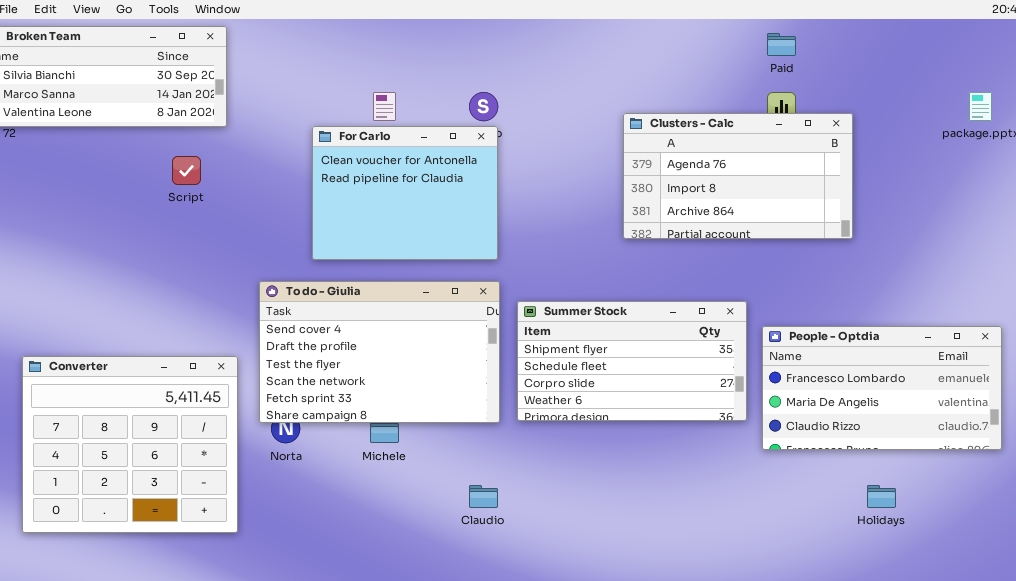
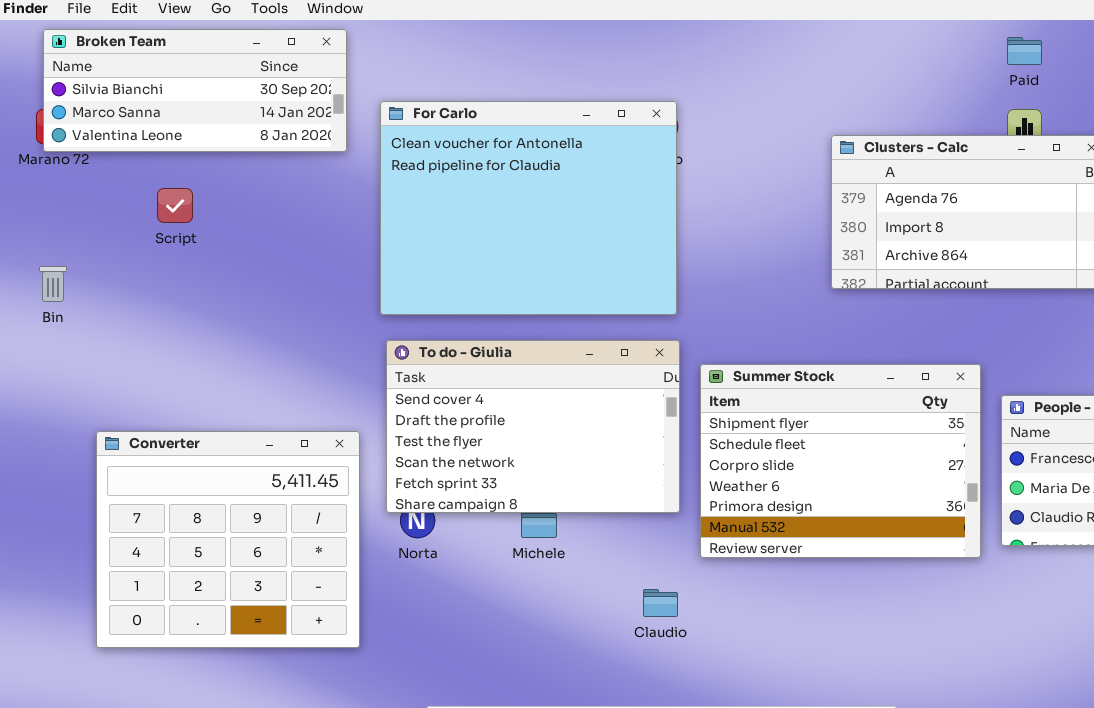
For Carlo: [312,126,498,260] -> [380,101,677,315], resized
Script: [172,156,201,185] -> [157,188,193,223], moved
Summer Stock: [517,301,747,421] -> [700,364,981,558], resized

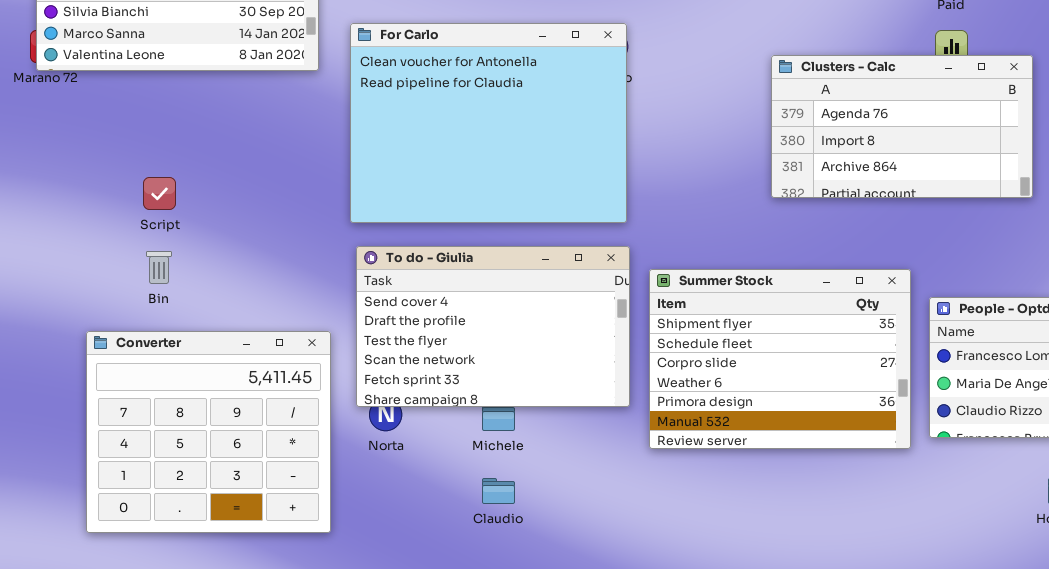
Script: [157,188,193,223] -> [143,177,176,210], moved
Bin: [39,266,67,302] -> [146,251,172,284], moved
Claudio: [643,589,678,617] -> [482,478,515,504], moved

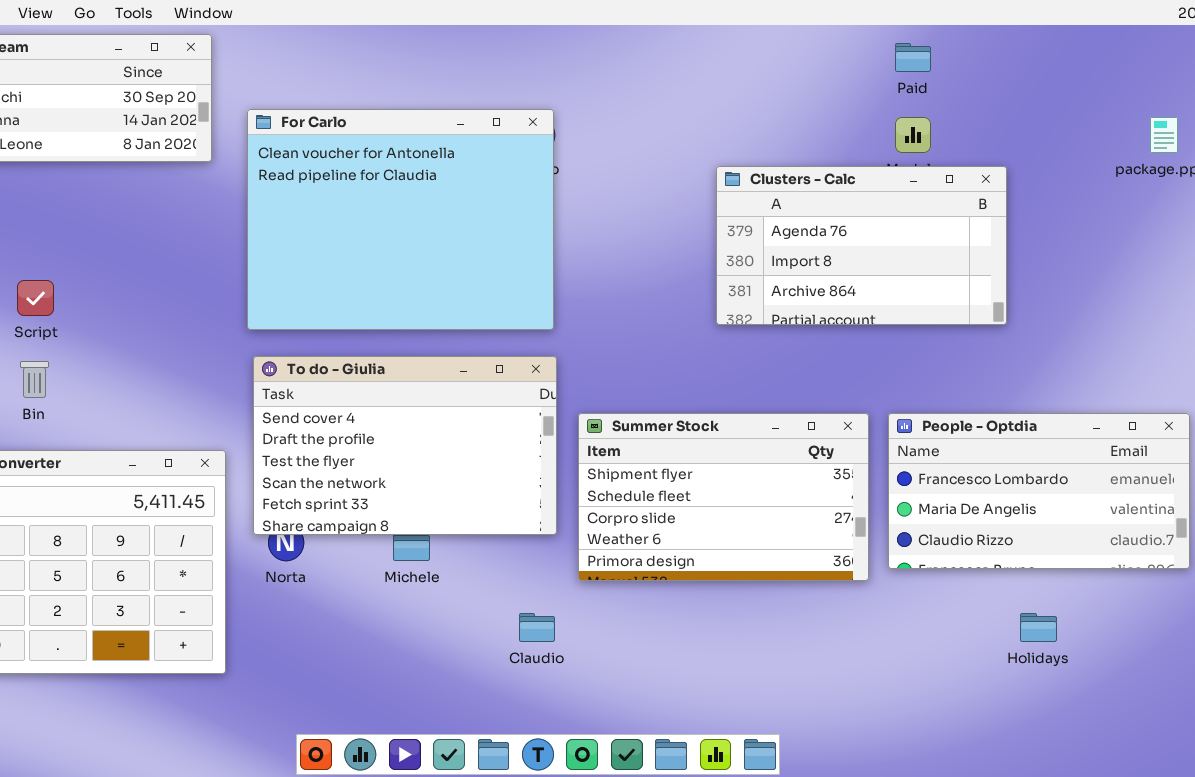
Clusters - Calc: [771,55,1033,198] -> [716,166,1007,325], moved
Summer Stock: [649,269,911,449] -> [578,413,869,581], resized
Claudio: [482,478,515,504] -> [519,613,555,642], moved

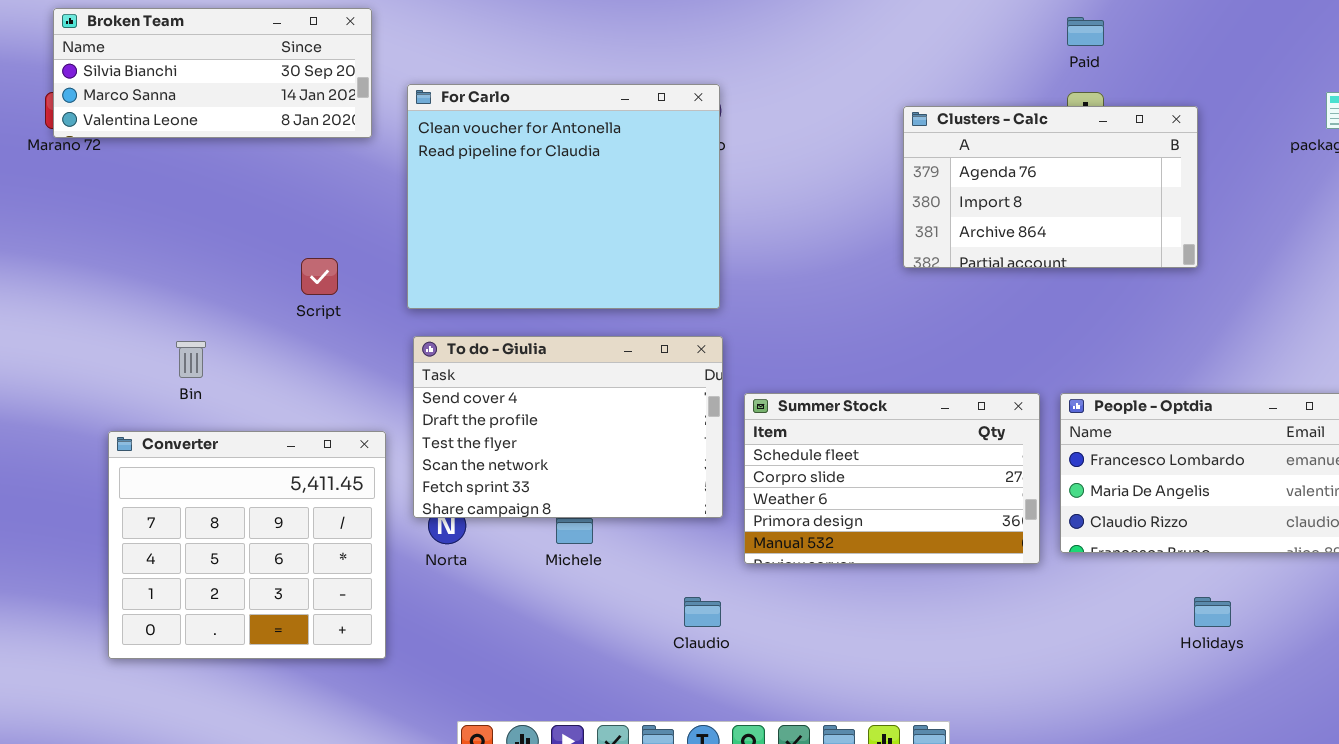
Clusters - Calc: [716,166,1007,325] -> [903,106,1198,268], moved
Script: [17,280,54,316] -> [301,258,338,295], moved
Summer Stock: [578,413,869,581] -> [744,393,1040,564], scrolled down 1 row

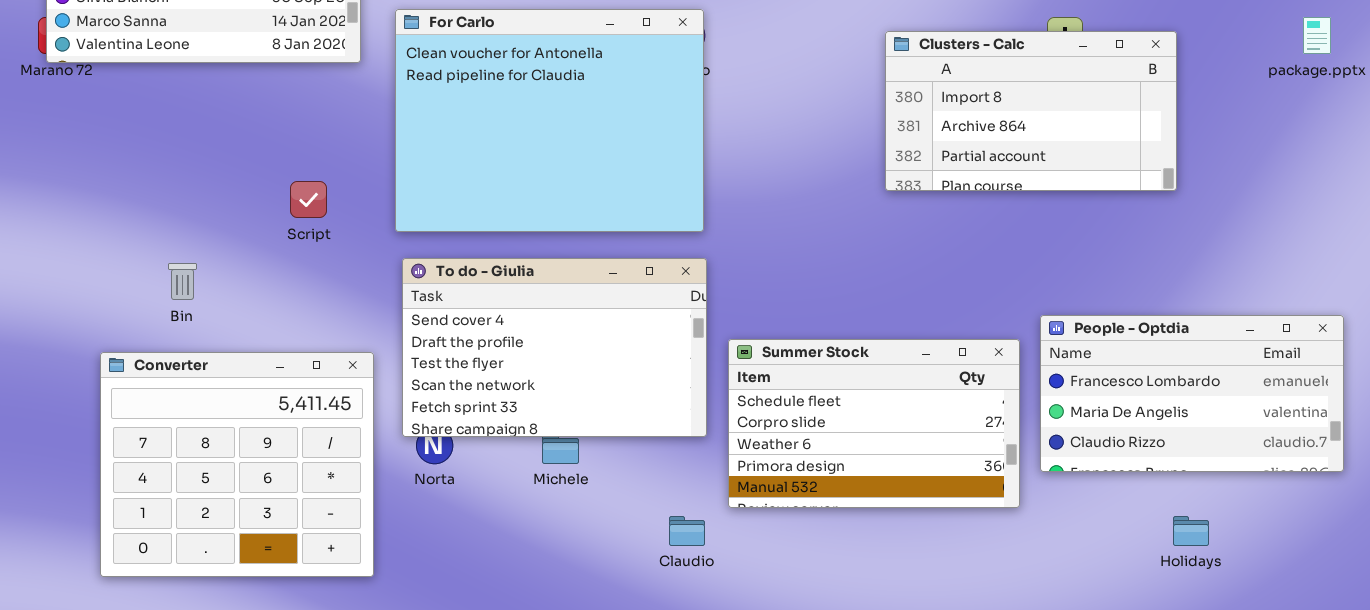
Clusters - Calc: [903,106,1198,268] -> [885,31,1177,191], scrolled down 1 row
Summer Stock: [744,393,1040,564] -> [728,339,1020,508], moved

